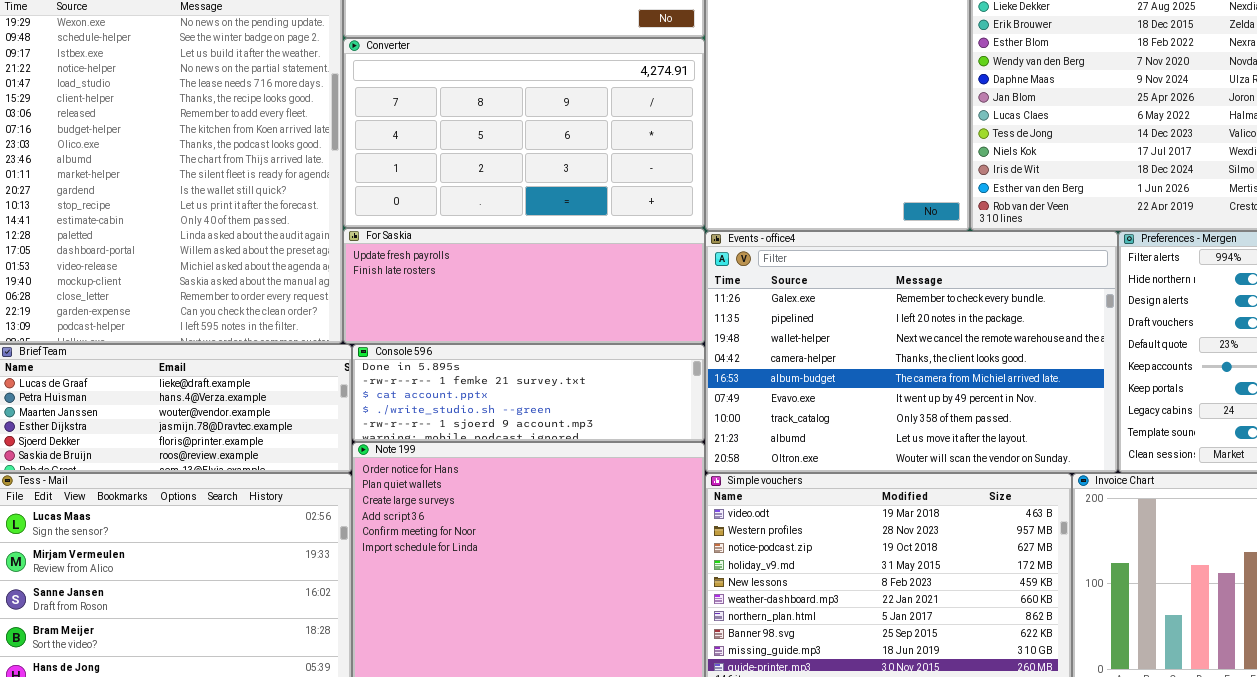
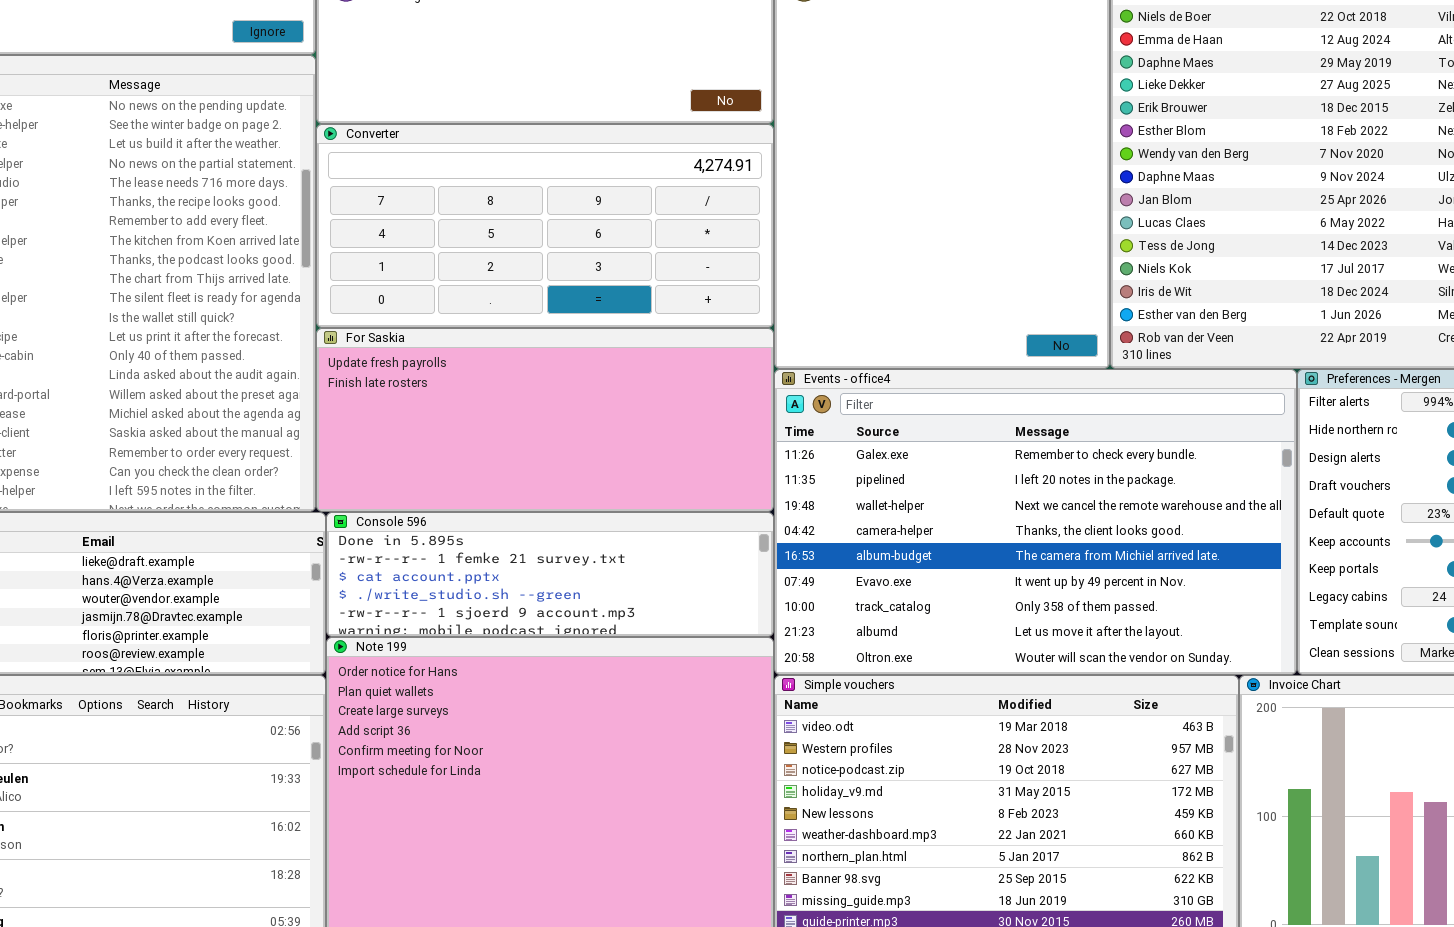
Converter: [343,38,705,228] -> [316,124,774,328], resized
For Saskia: [343,228,705,344] -> [316,328,774,512], resized

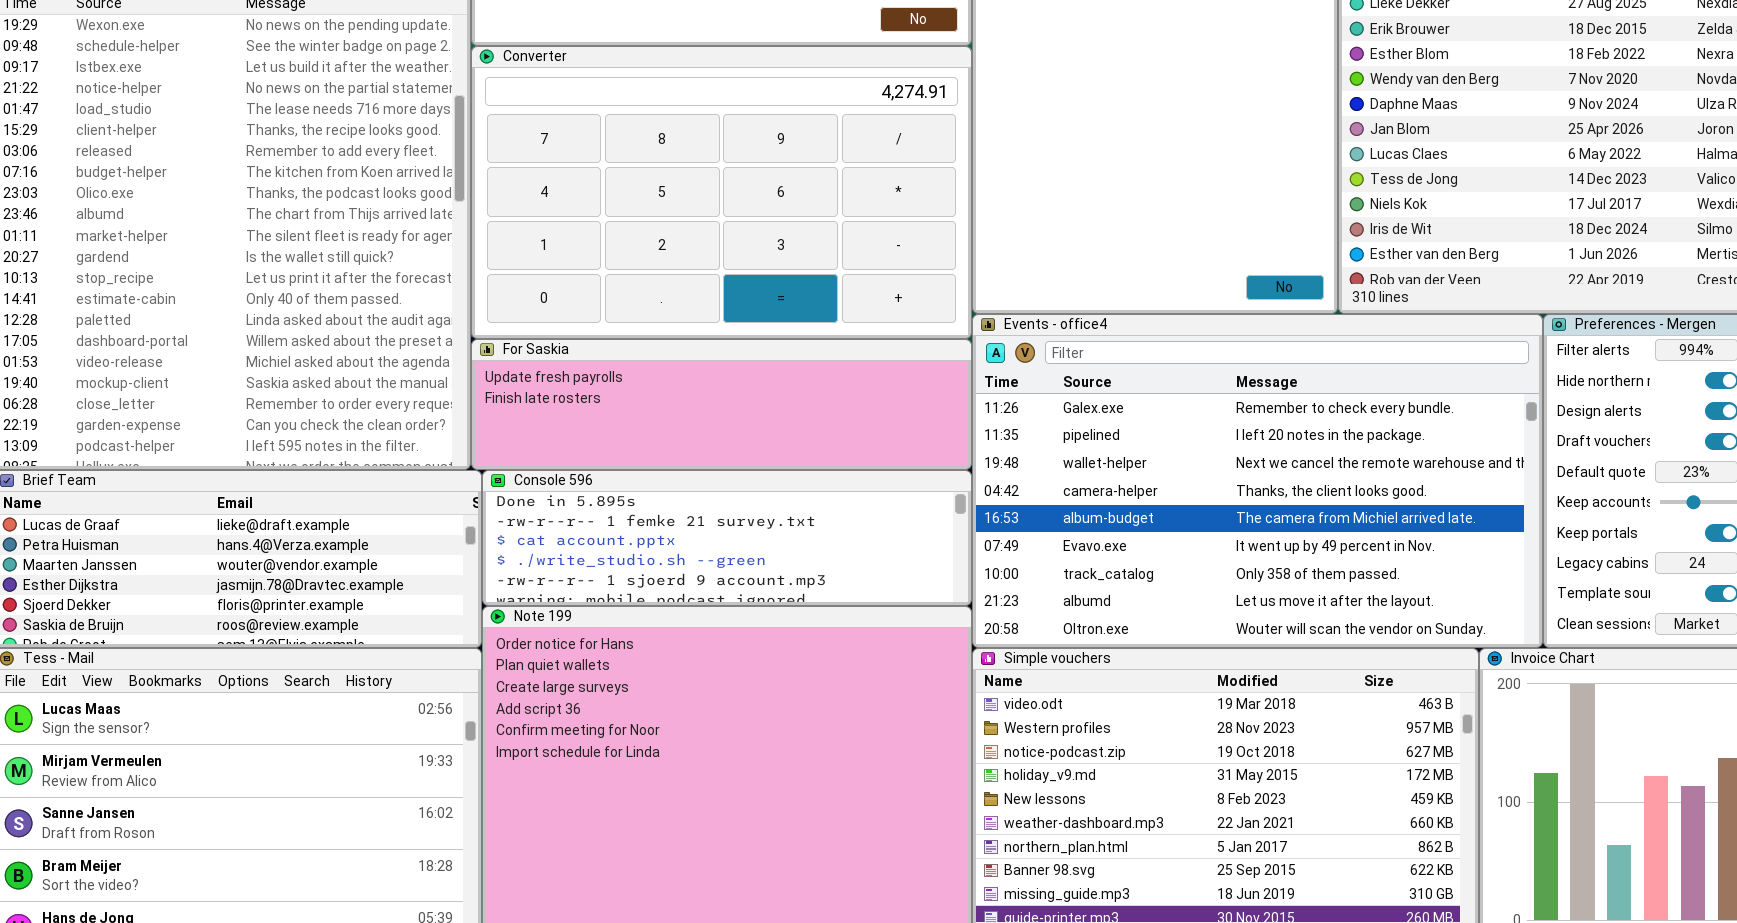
Converter: [316,124,774,328] -> [471,46,972,339], resized
For Saskia: [316,328,774,512] -> [471,339,972,470], resized

